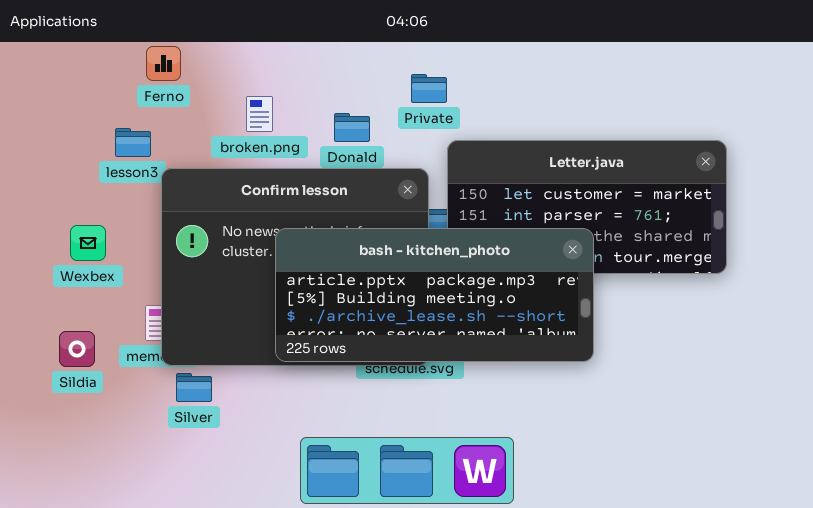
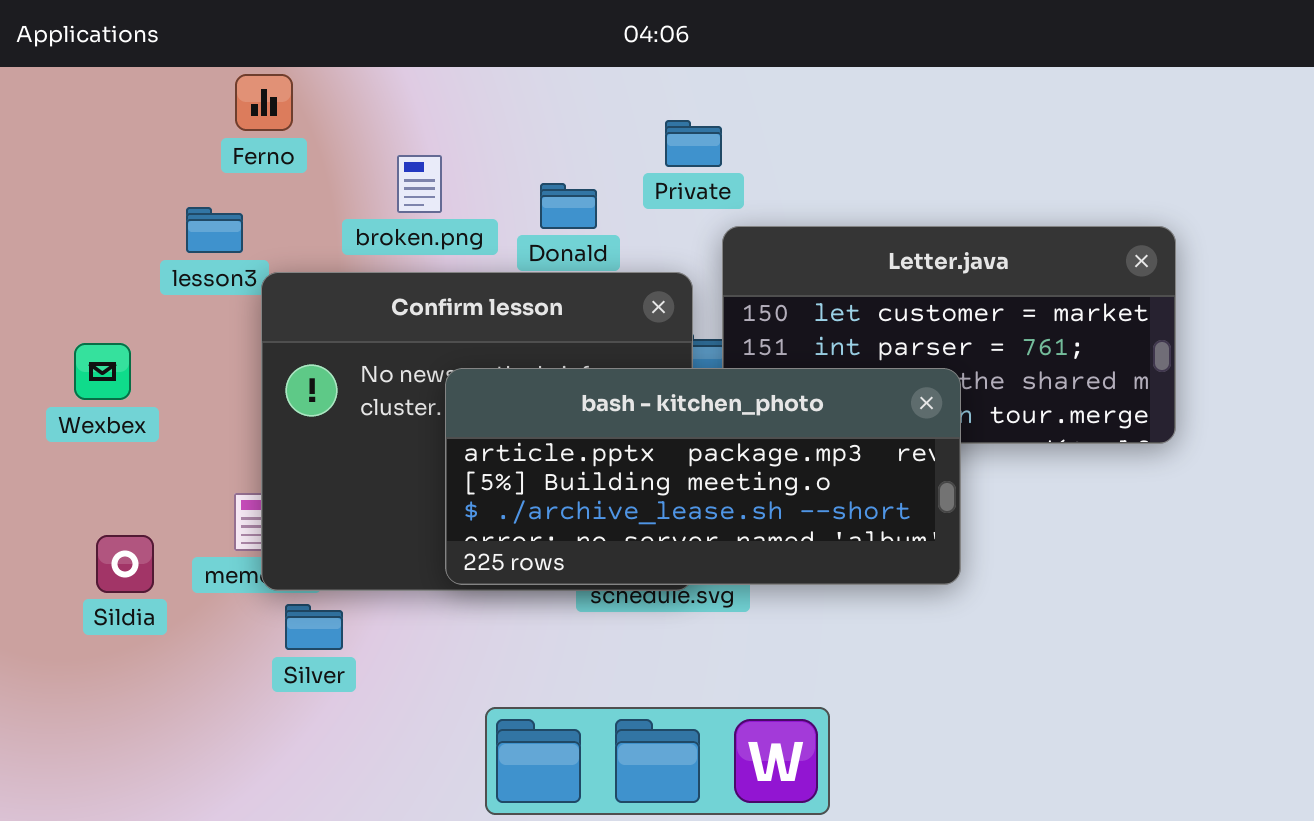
Wexbex: [70,225,106,261] -> [74,343,131,400], moved

